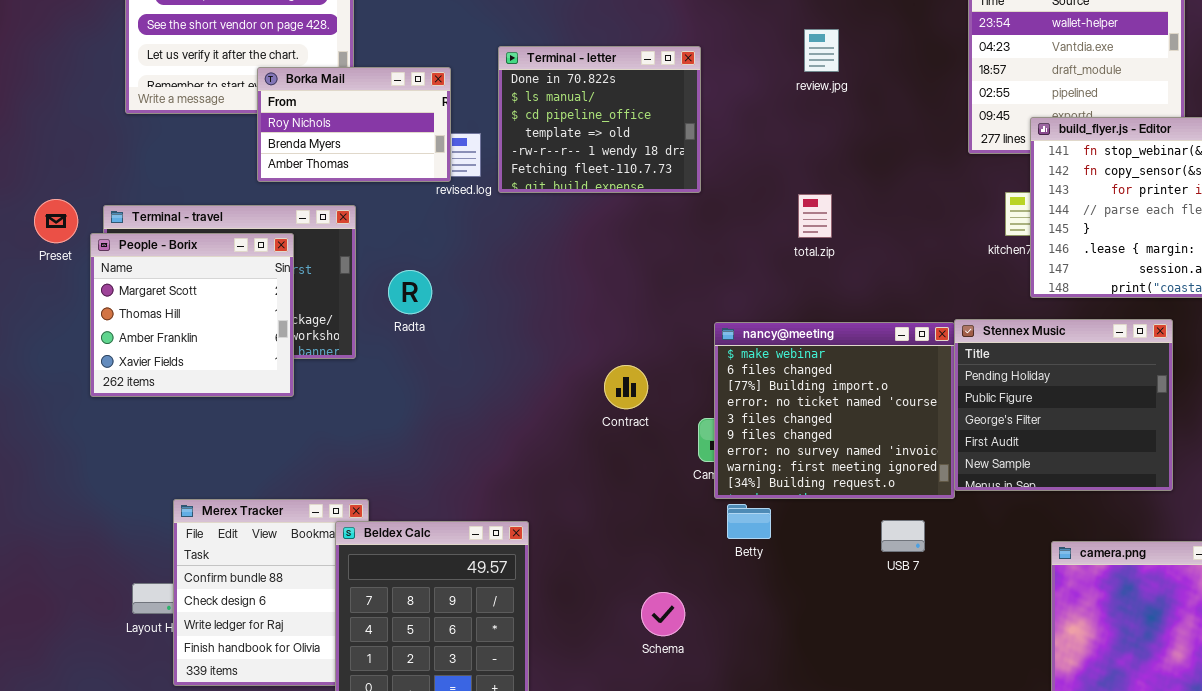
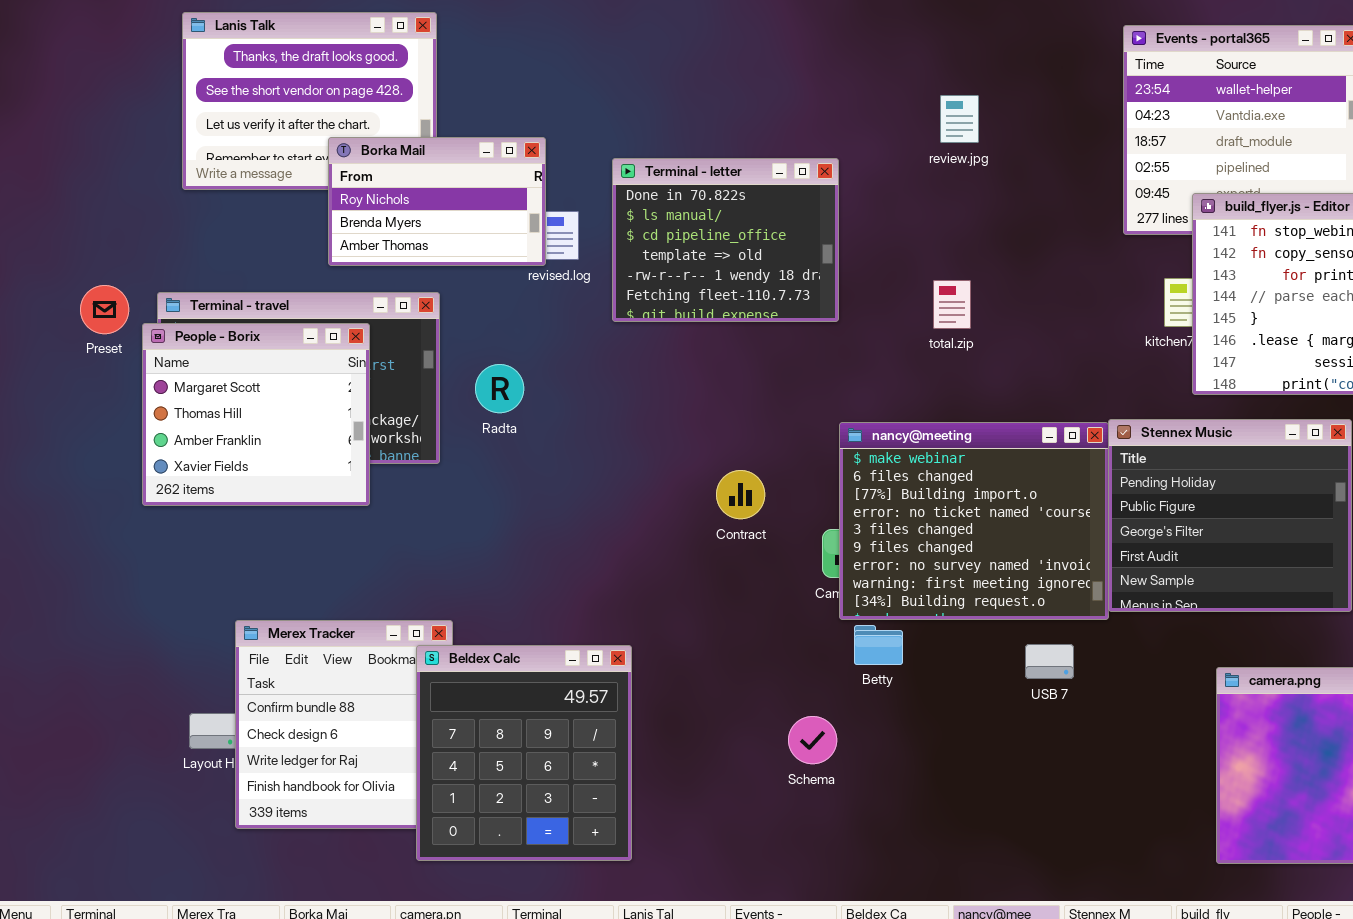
Terminal - letter: [498,46,701,193] -> [612,158,839,322], moved
Schema: [641,592,685,636] -> [788,716,837,764], moved

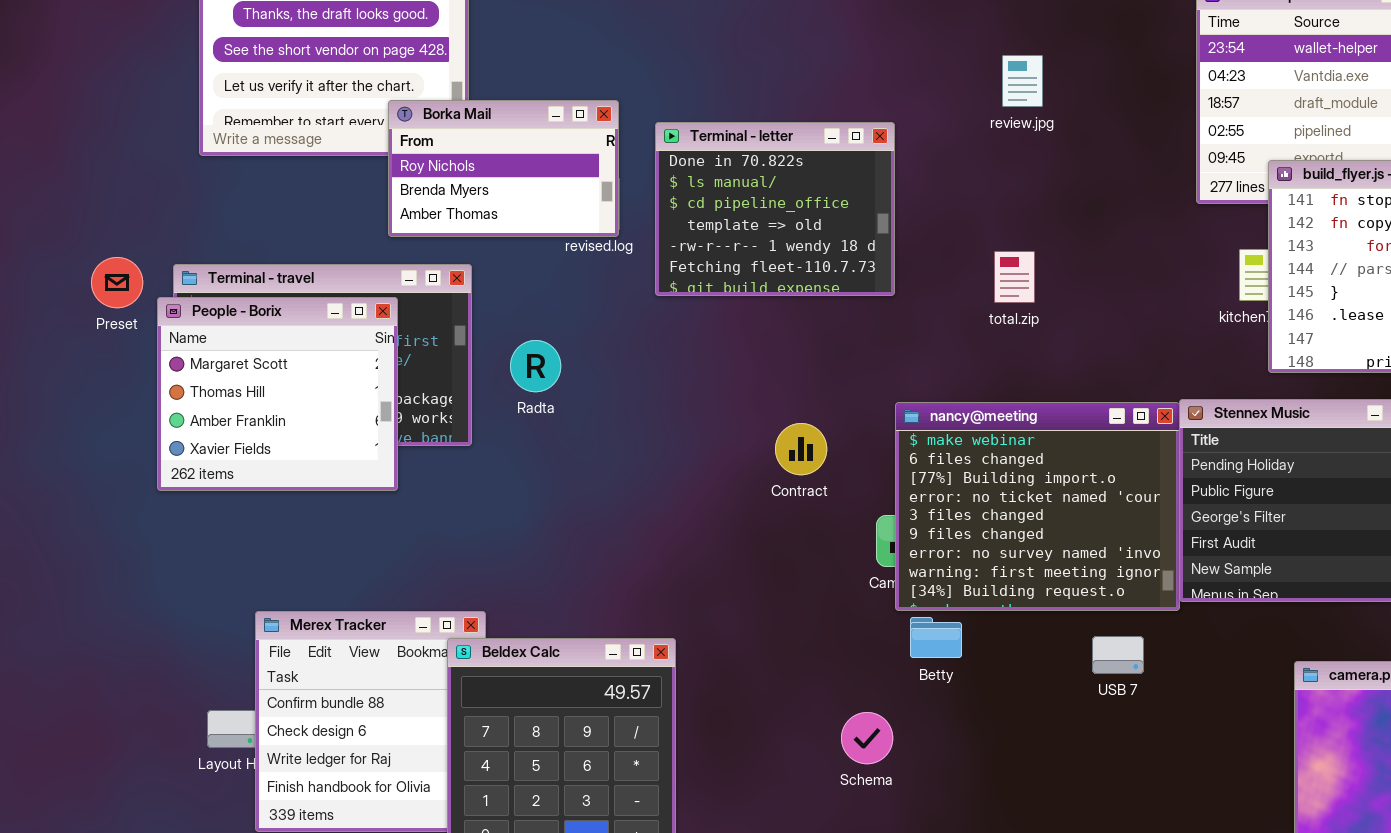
Borka Mail: [328,137,546,266] -> [388,100,619,237], moved
Contract: [716,470,765,519] -> [775,423,827,475], moved

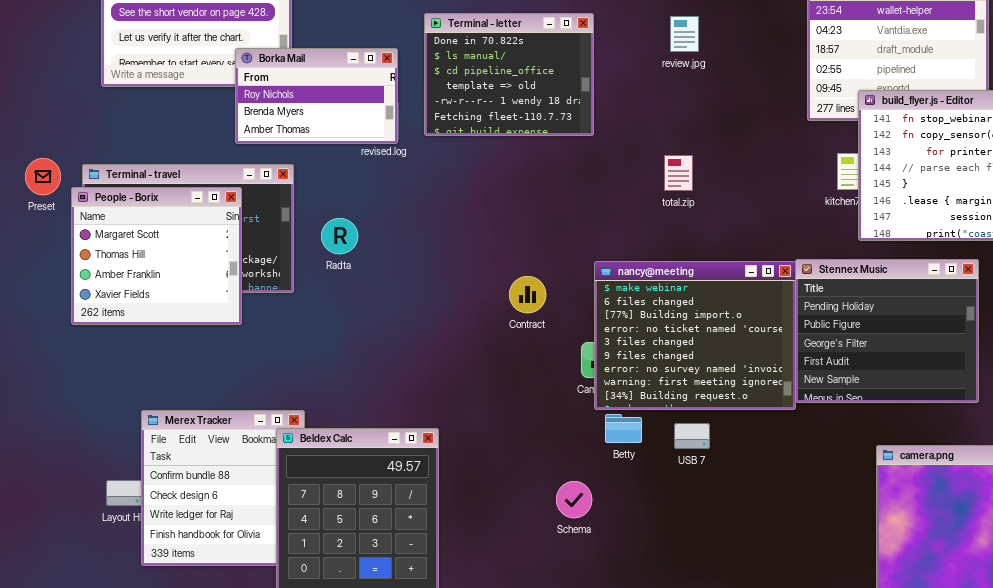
Terminal - letter: [655,122,895,296] -> [424,13,594,136], moved
USB 7: [1092,636,1144,674] -> [674,423,710,449], moved

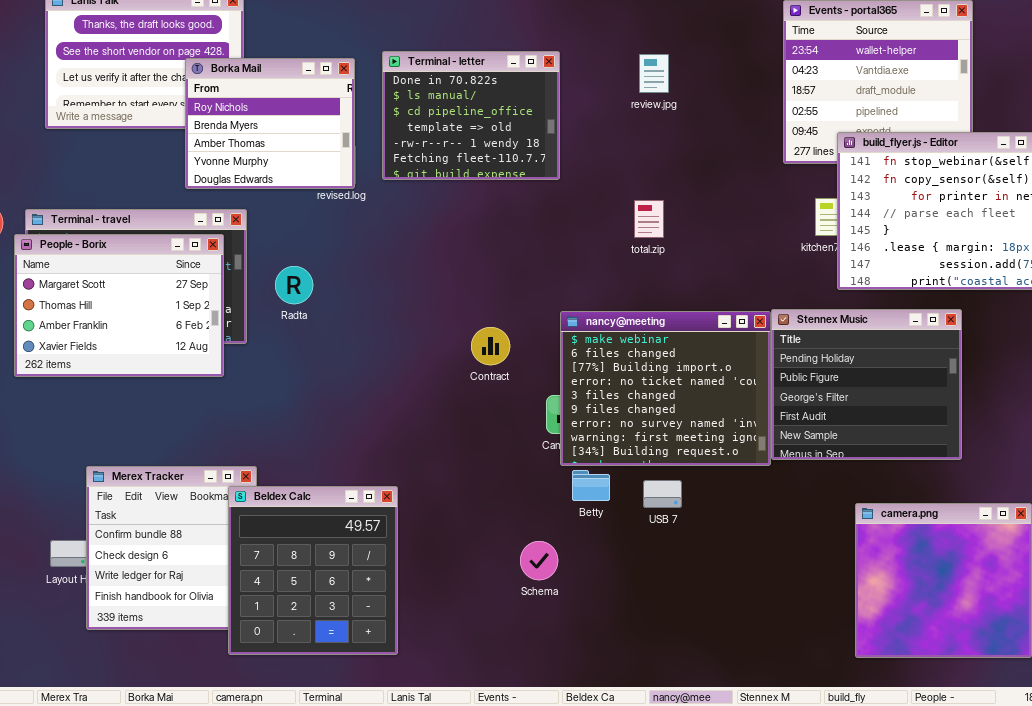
Borka Mail: [235,48,398,144] -> [185,58,355,189], resized
People - Borix: [71,187,242,325] -> [14,234,224,377], resized

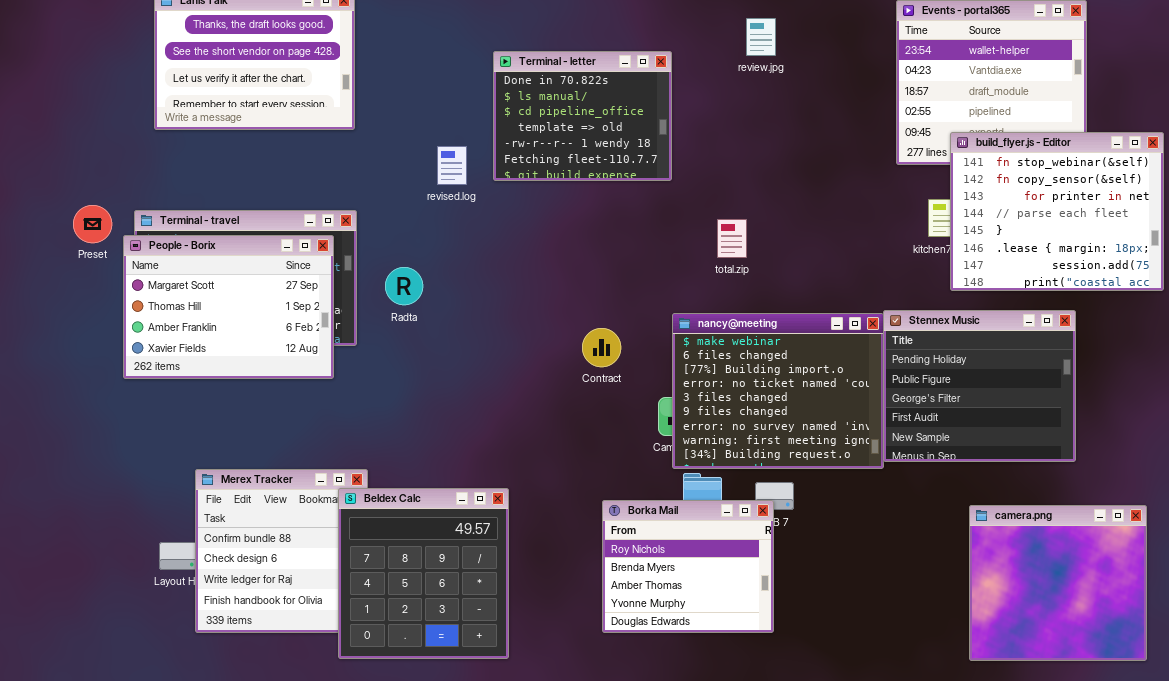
review.jpg: [639,54,669,93] -> [746,18,776,56], moved
Borka Mail: [185,58,355,189] -> [602,500,774,633], moved
total.zip: [634,200,664,238] -> [717,219,747,258], moved

